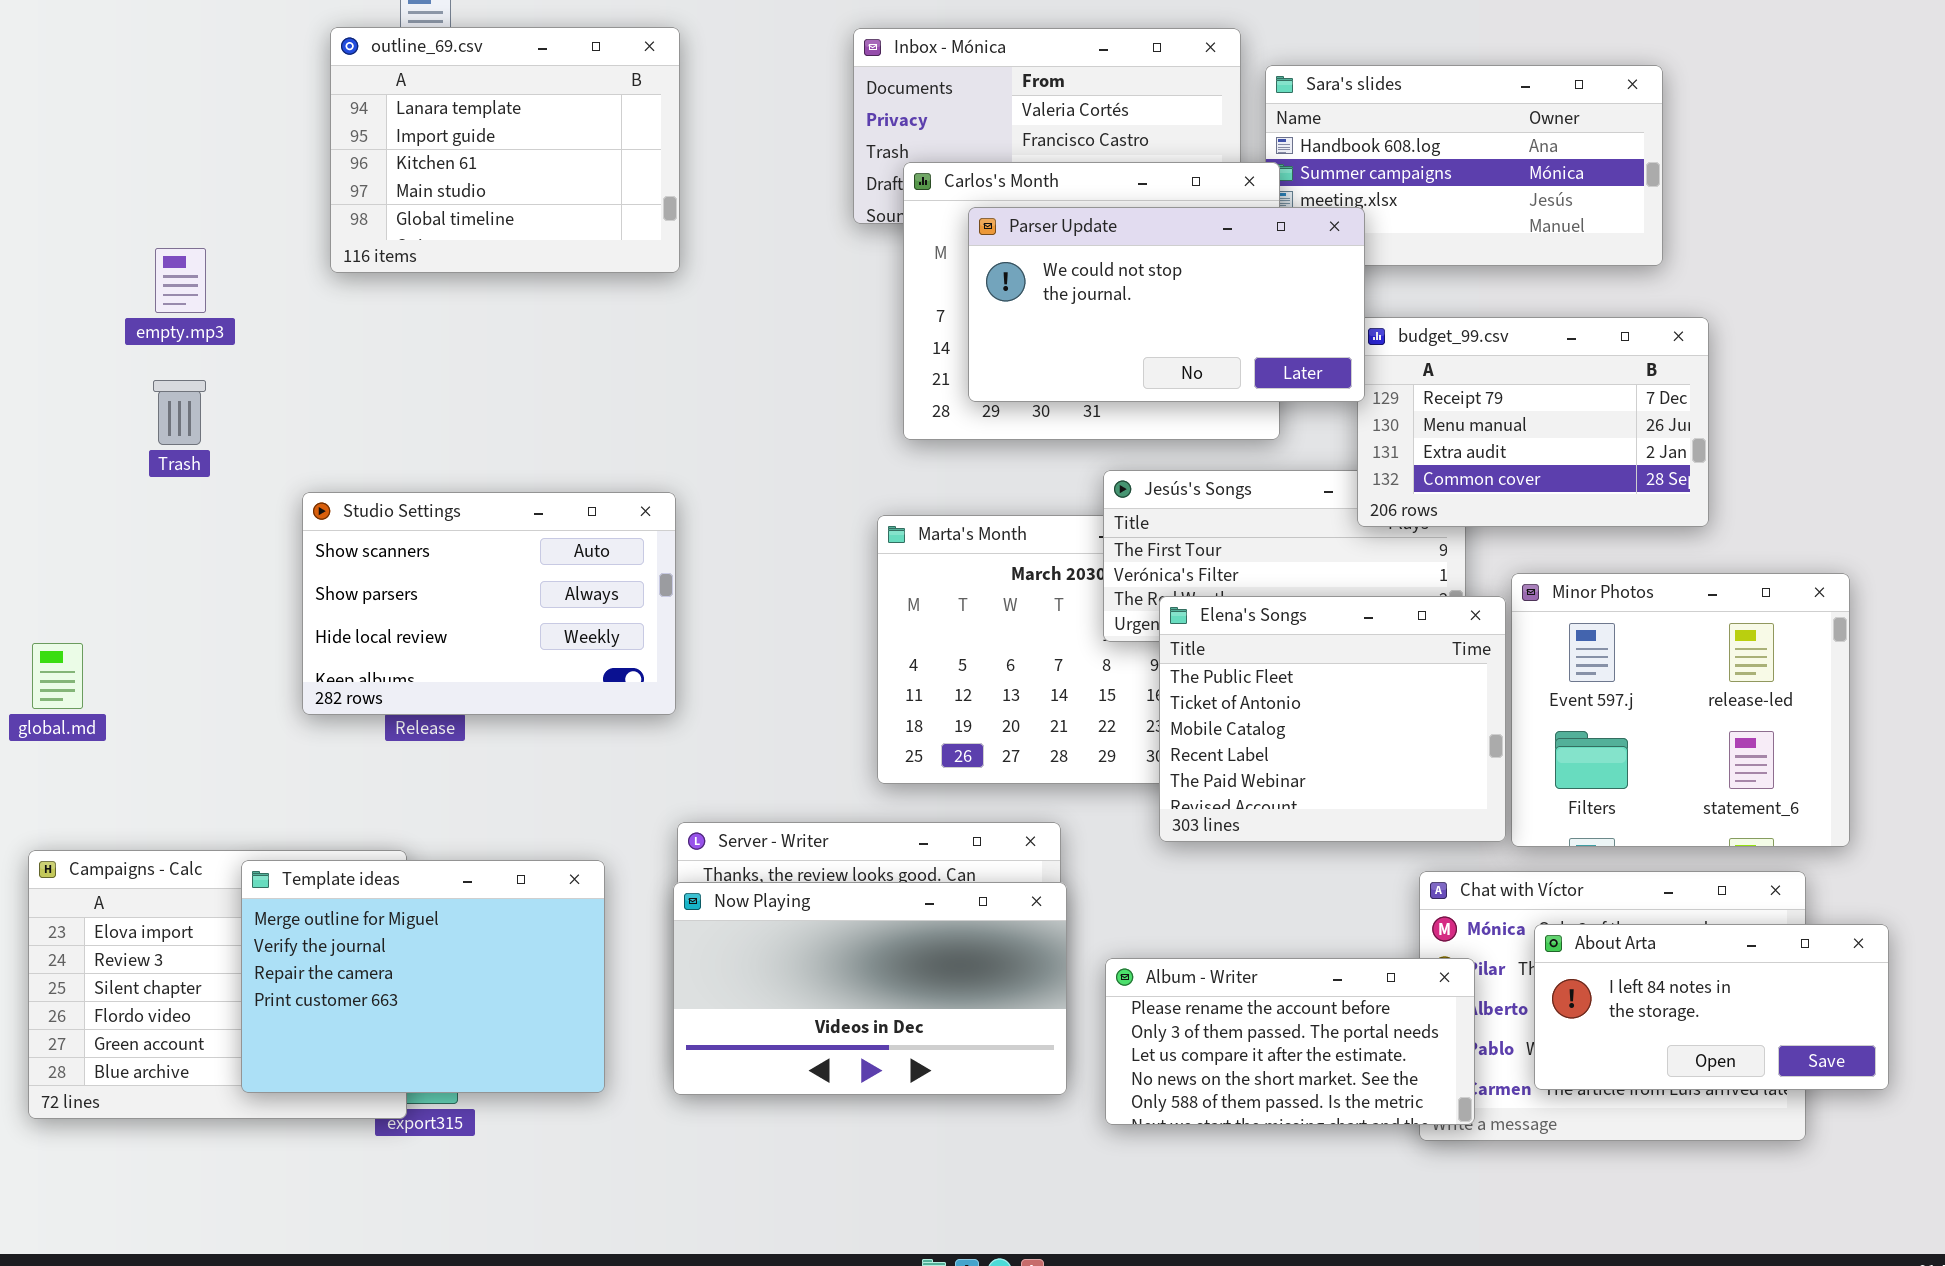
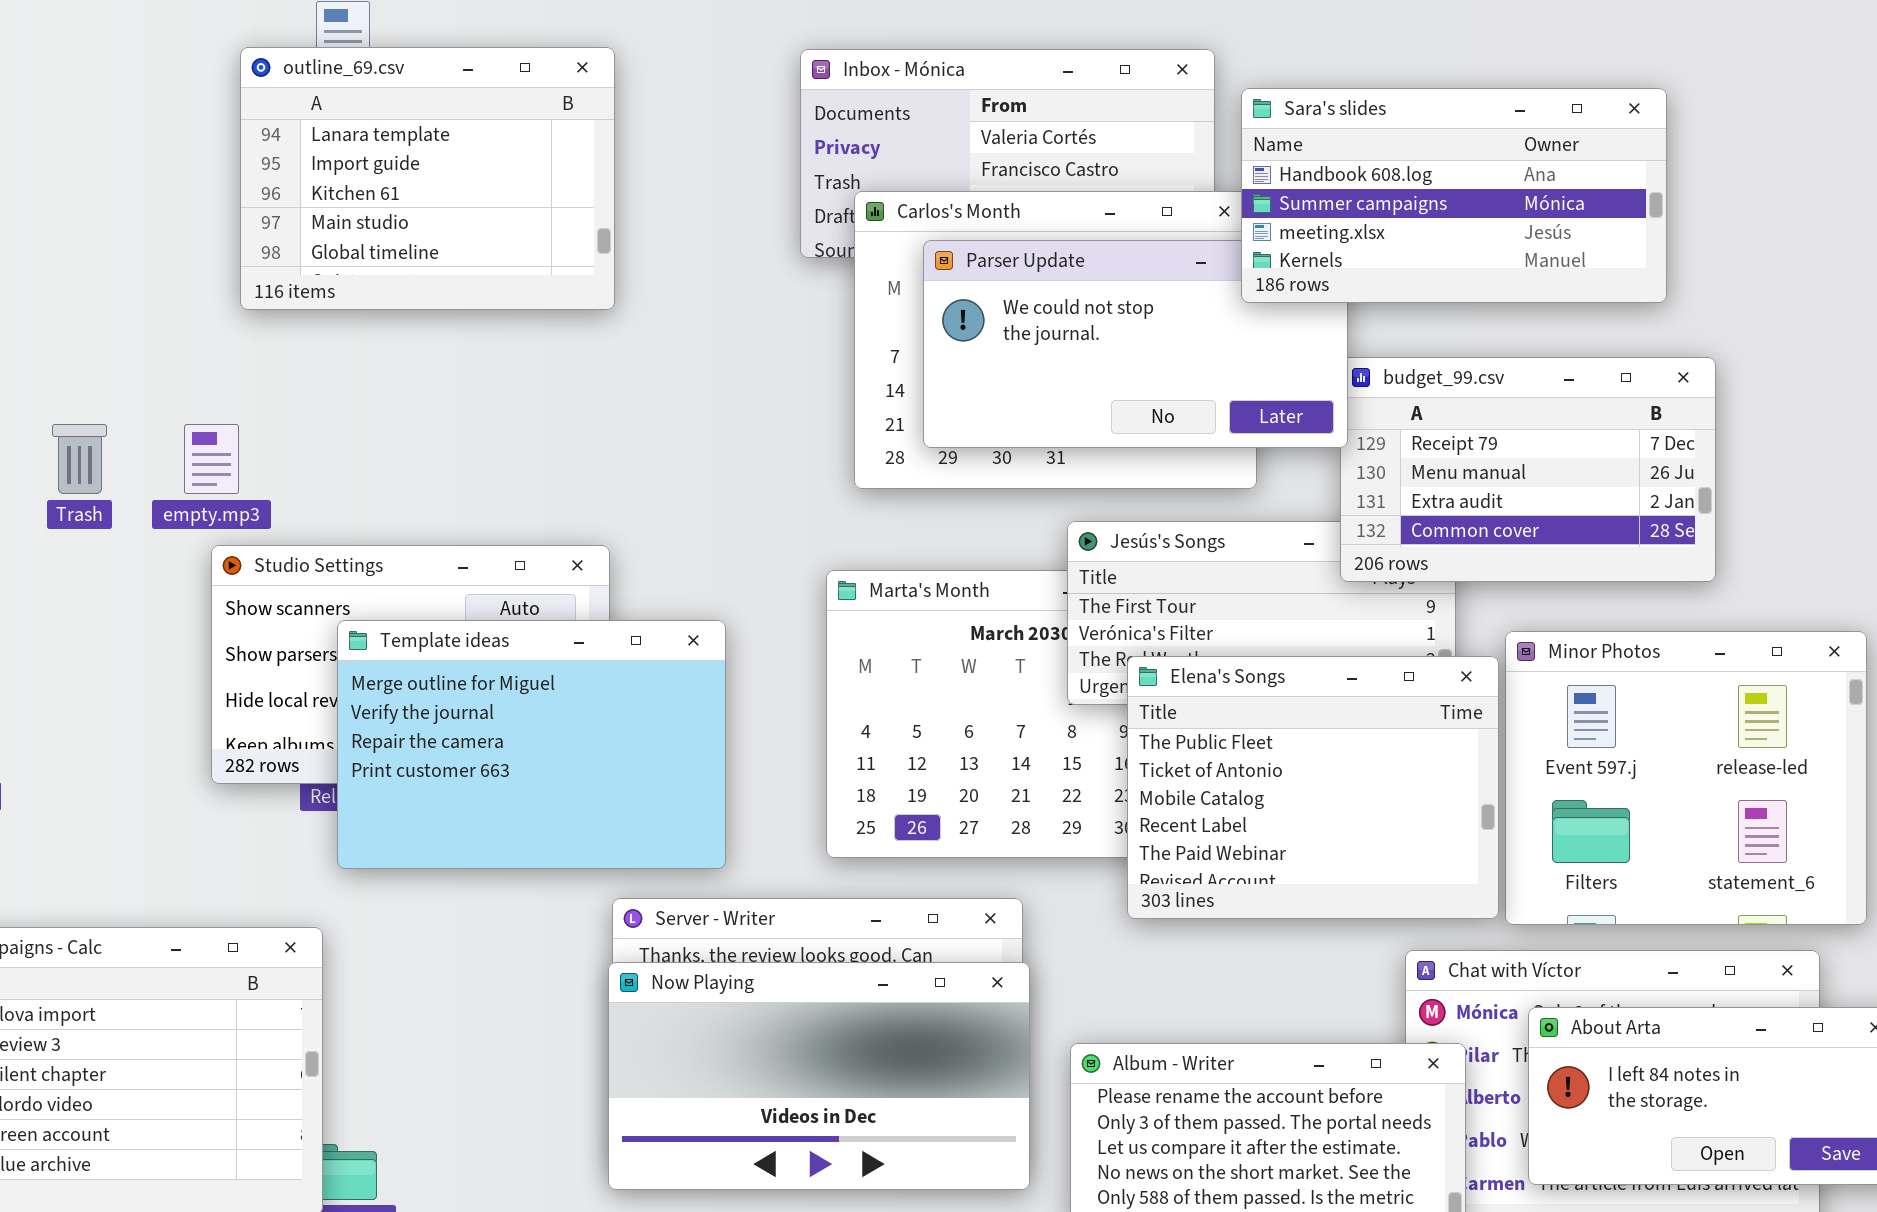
Sara's slides: [1265,65,1663,266] -> [1241,88,1667,303], raised
empty.mp3: [155,248,206,313] -> [184,424,239,494], moved
Template ideas: [241,860,605,1093] -> [337,620,726,869], moved

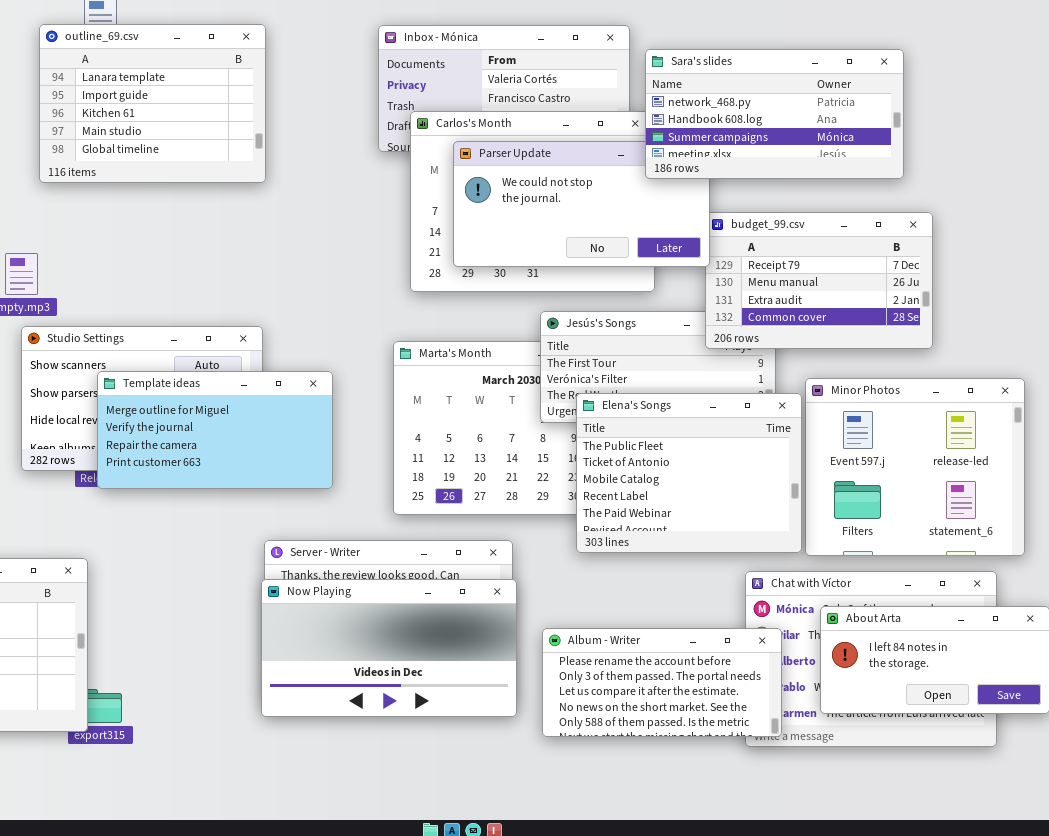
Sara's slides: [1241,88,1667,303] -> [645,49,904,179], scrolled up 1 row
Template ideas: [337,620,726,869] -> [97,371,333,489], resized

